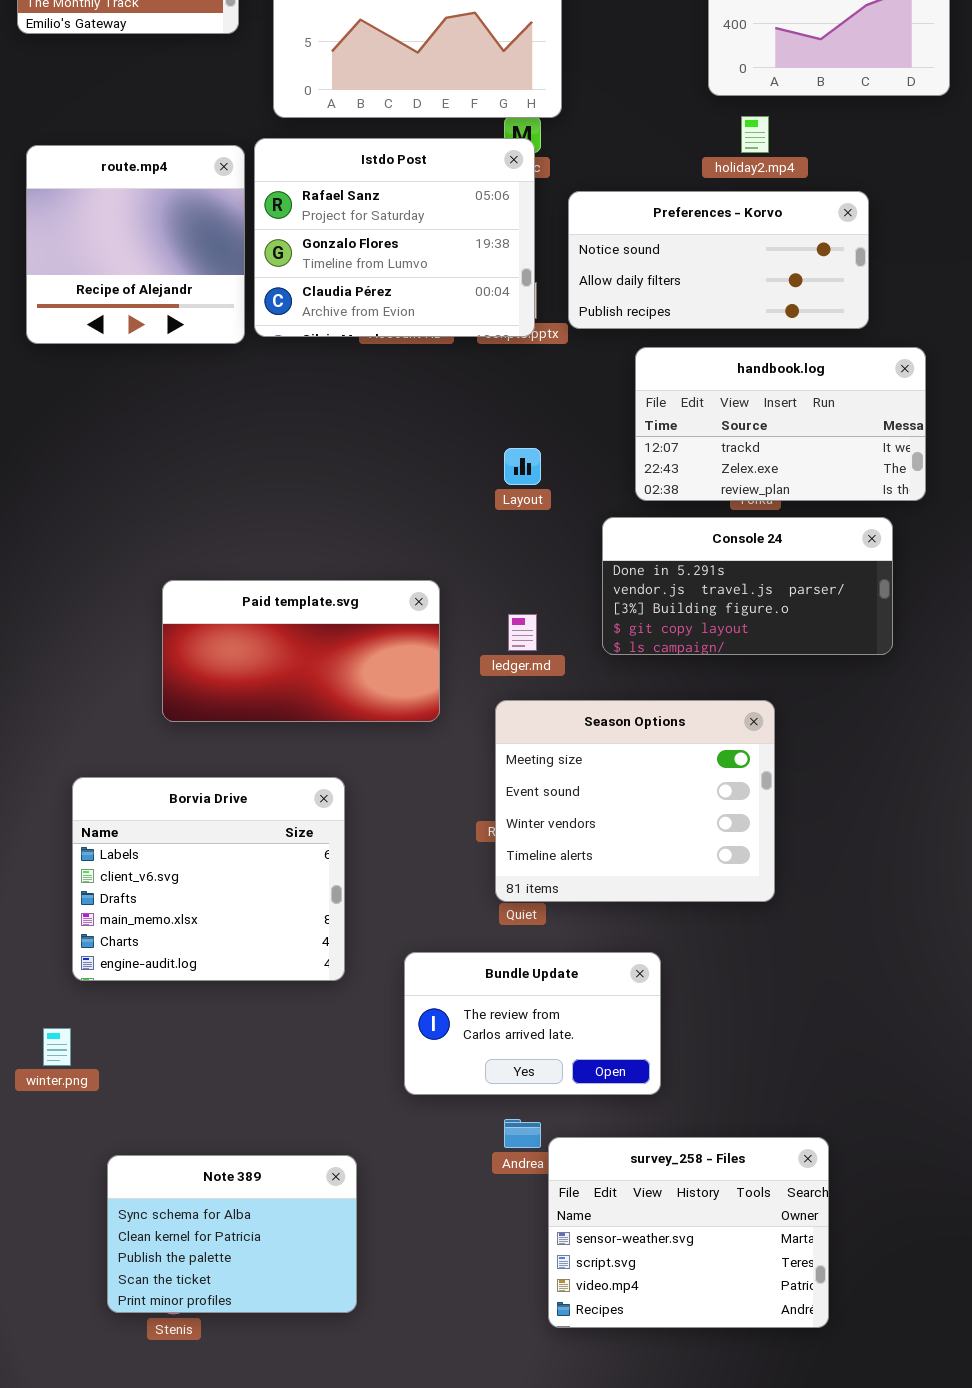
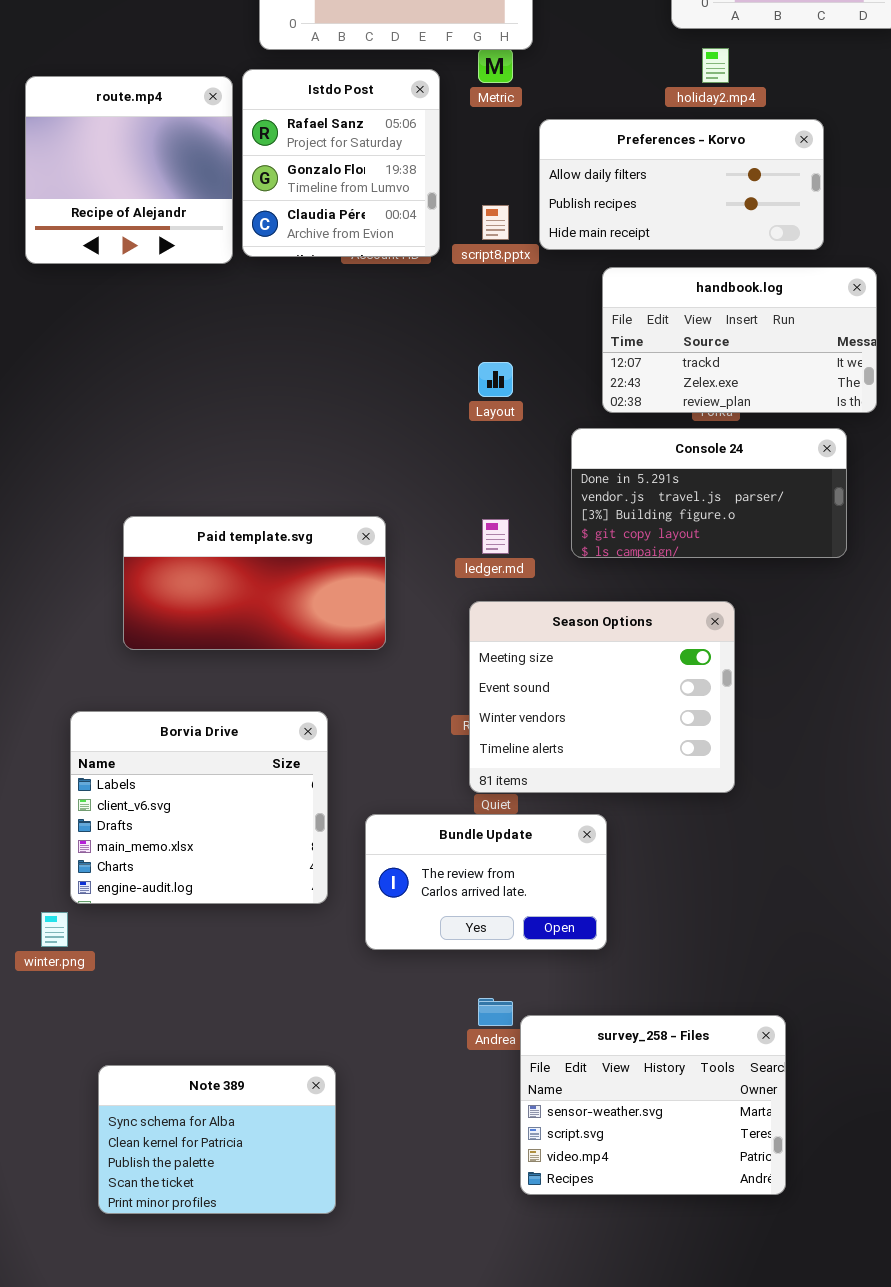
Istdo Post: [254,138,535,337] -> [242,69,440,257], resized
Preferences - Korvo: [568,191,869,329] -> [539,119,824,250], scrolled down 1 row
Paid template.svg: [162,580,440,722] -> [123,516,386,650], moved
Borvia Drive: [72,777,345,981] -> [70,711,328,904], moved
Bundle Update: [404,952,661,1095] -> [365,814,607,950], moved
Note 389: [107,1155,357,1313] -> [98,1065,336,1214], moved

